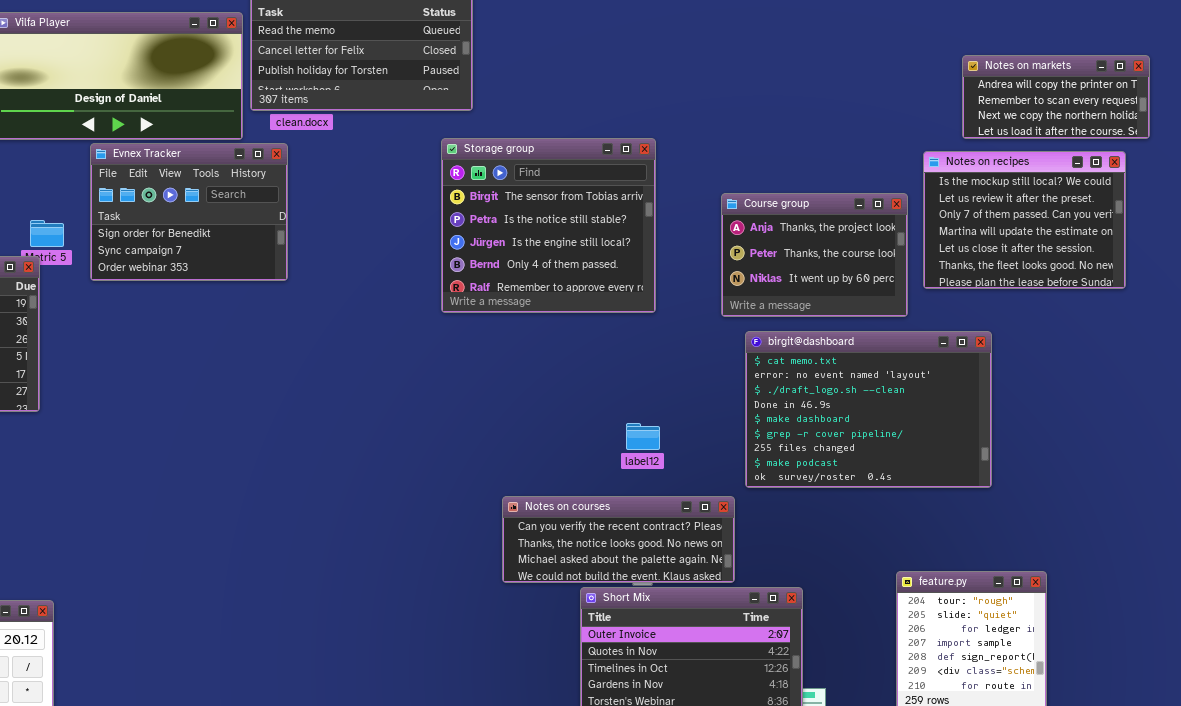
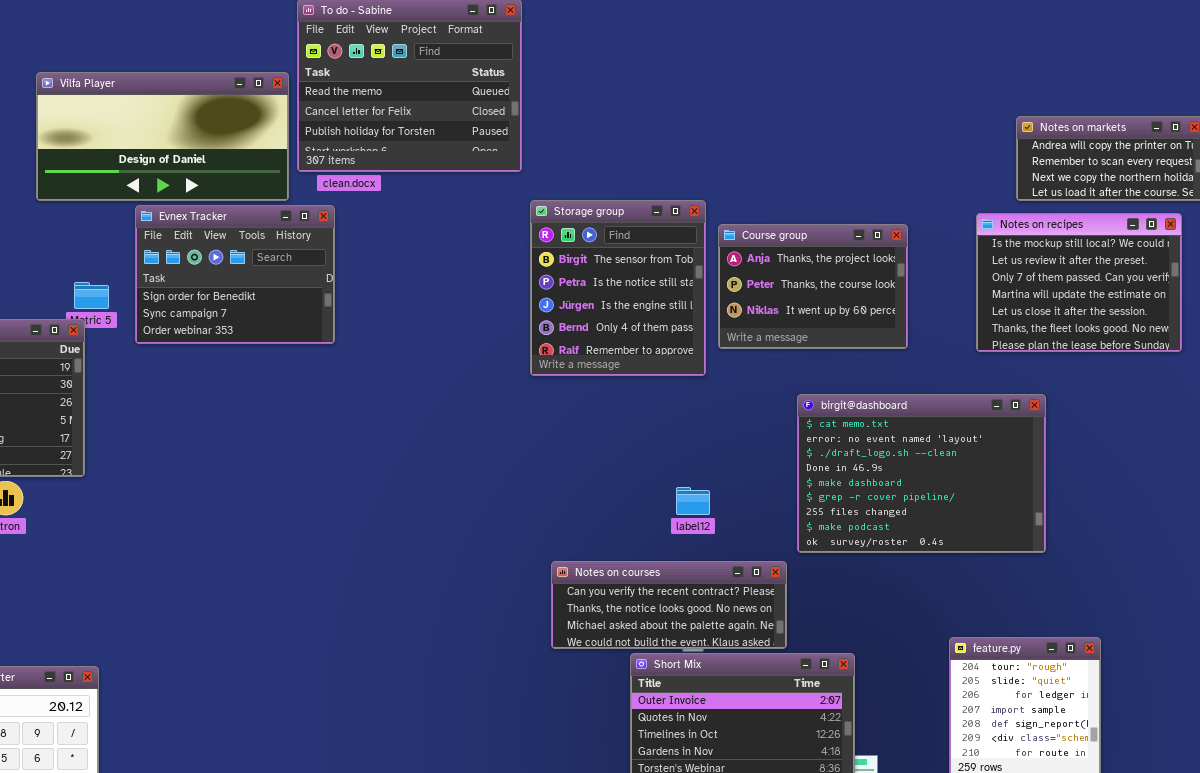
Storage group: [441,138,656,313] -> [530,200,706,376], resized
Course group: [721,193,908,317] -> [718,224,908,349], moved

